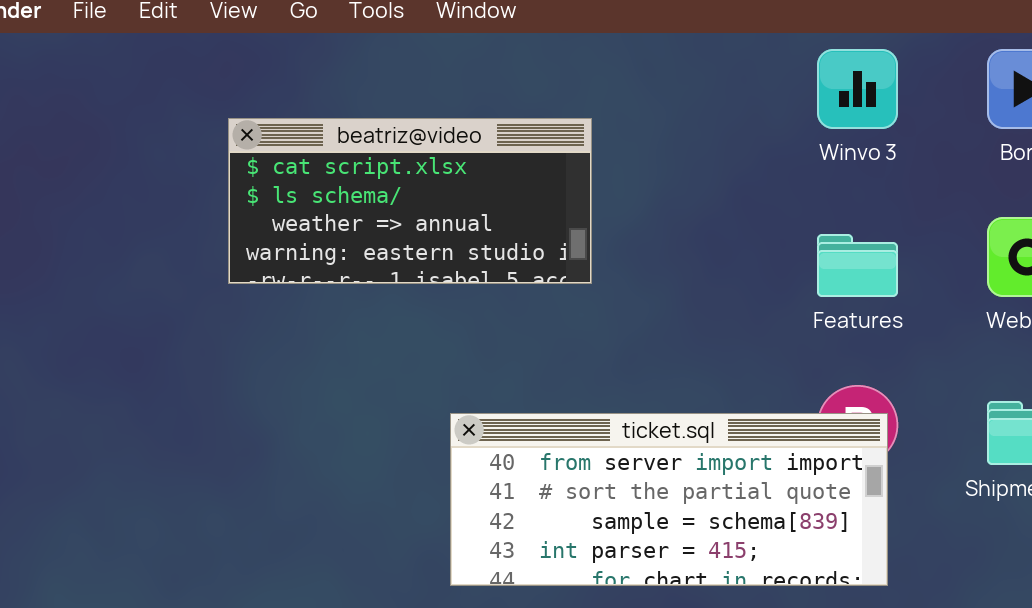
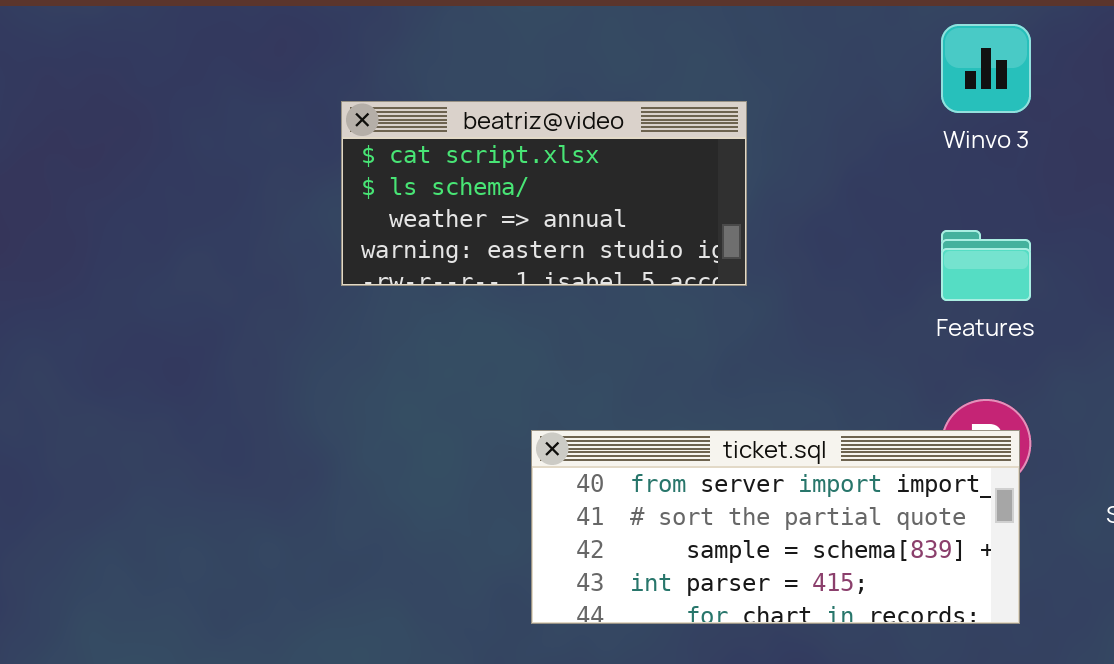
beatriz@video: [228,118,592,284] -> [341,101,747,286], moved

